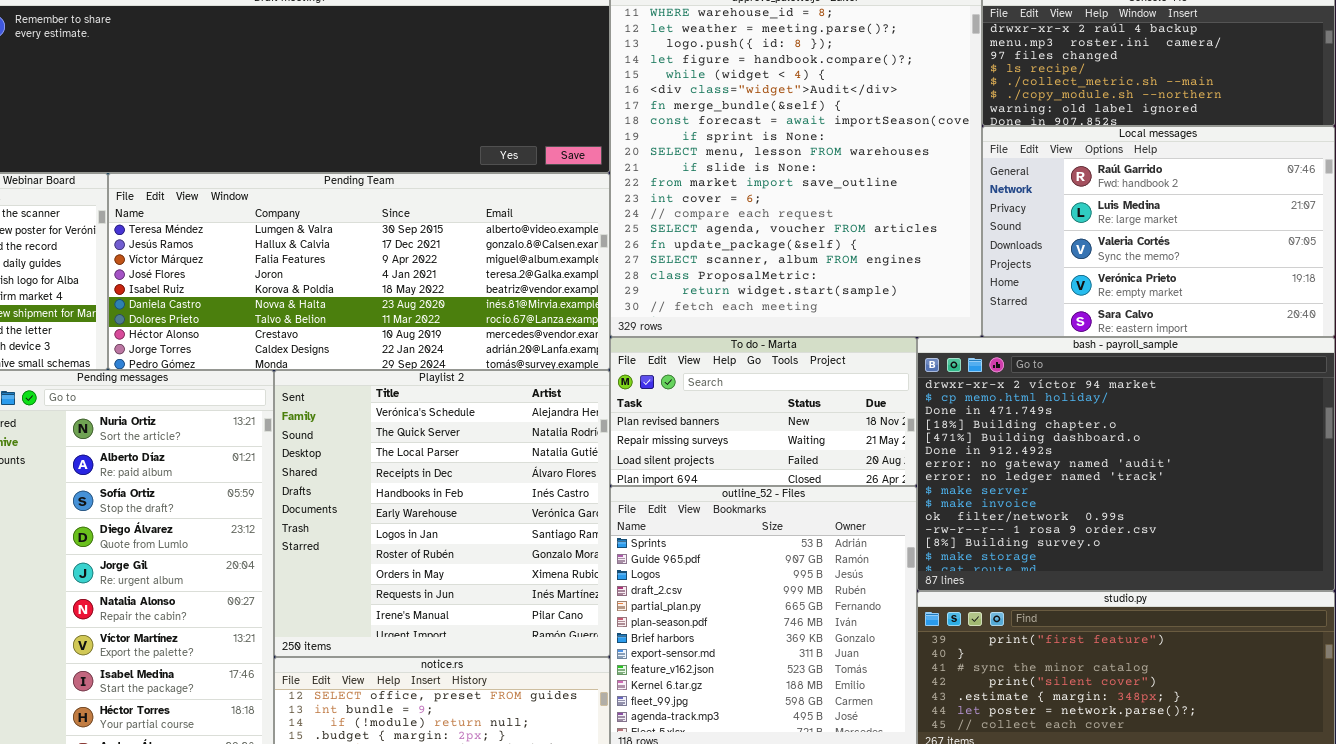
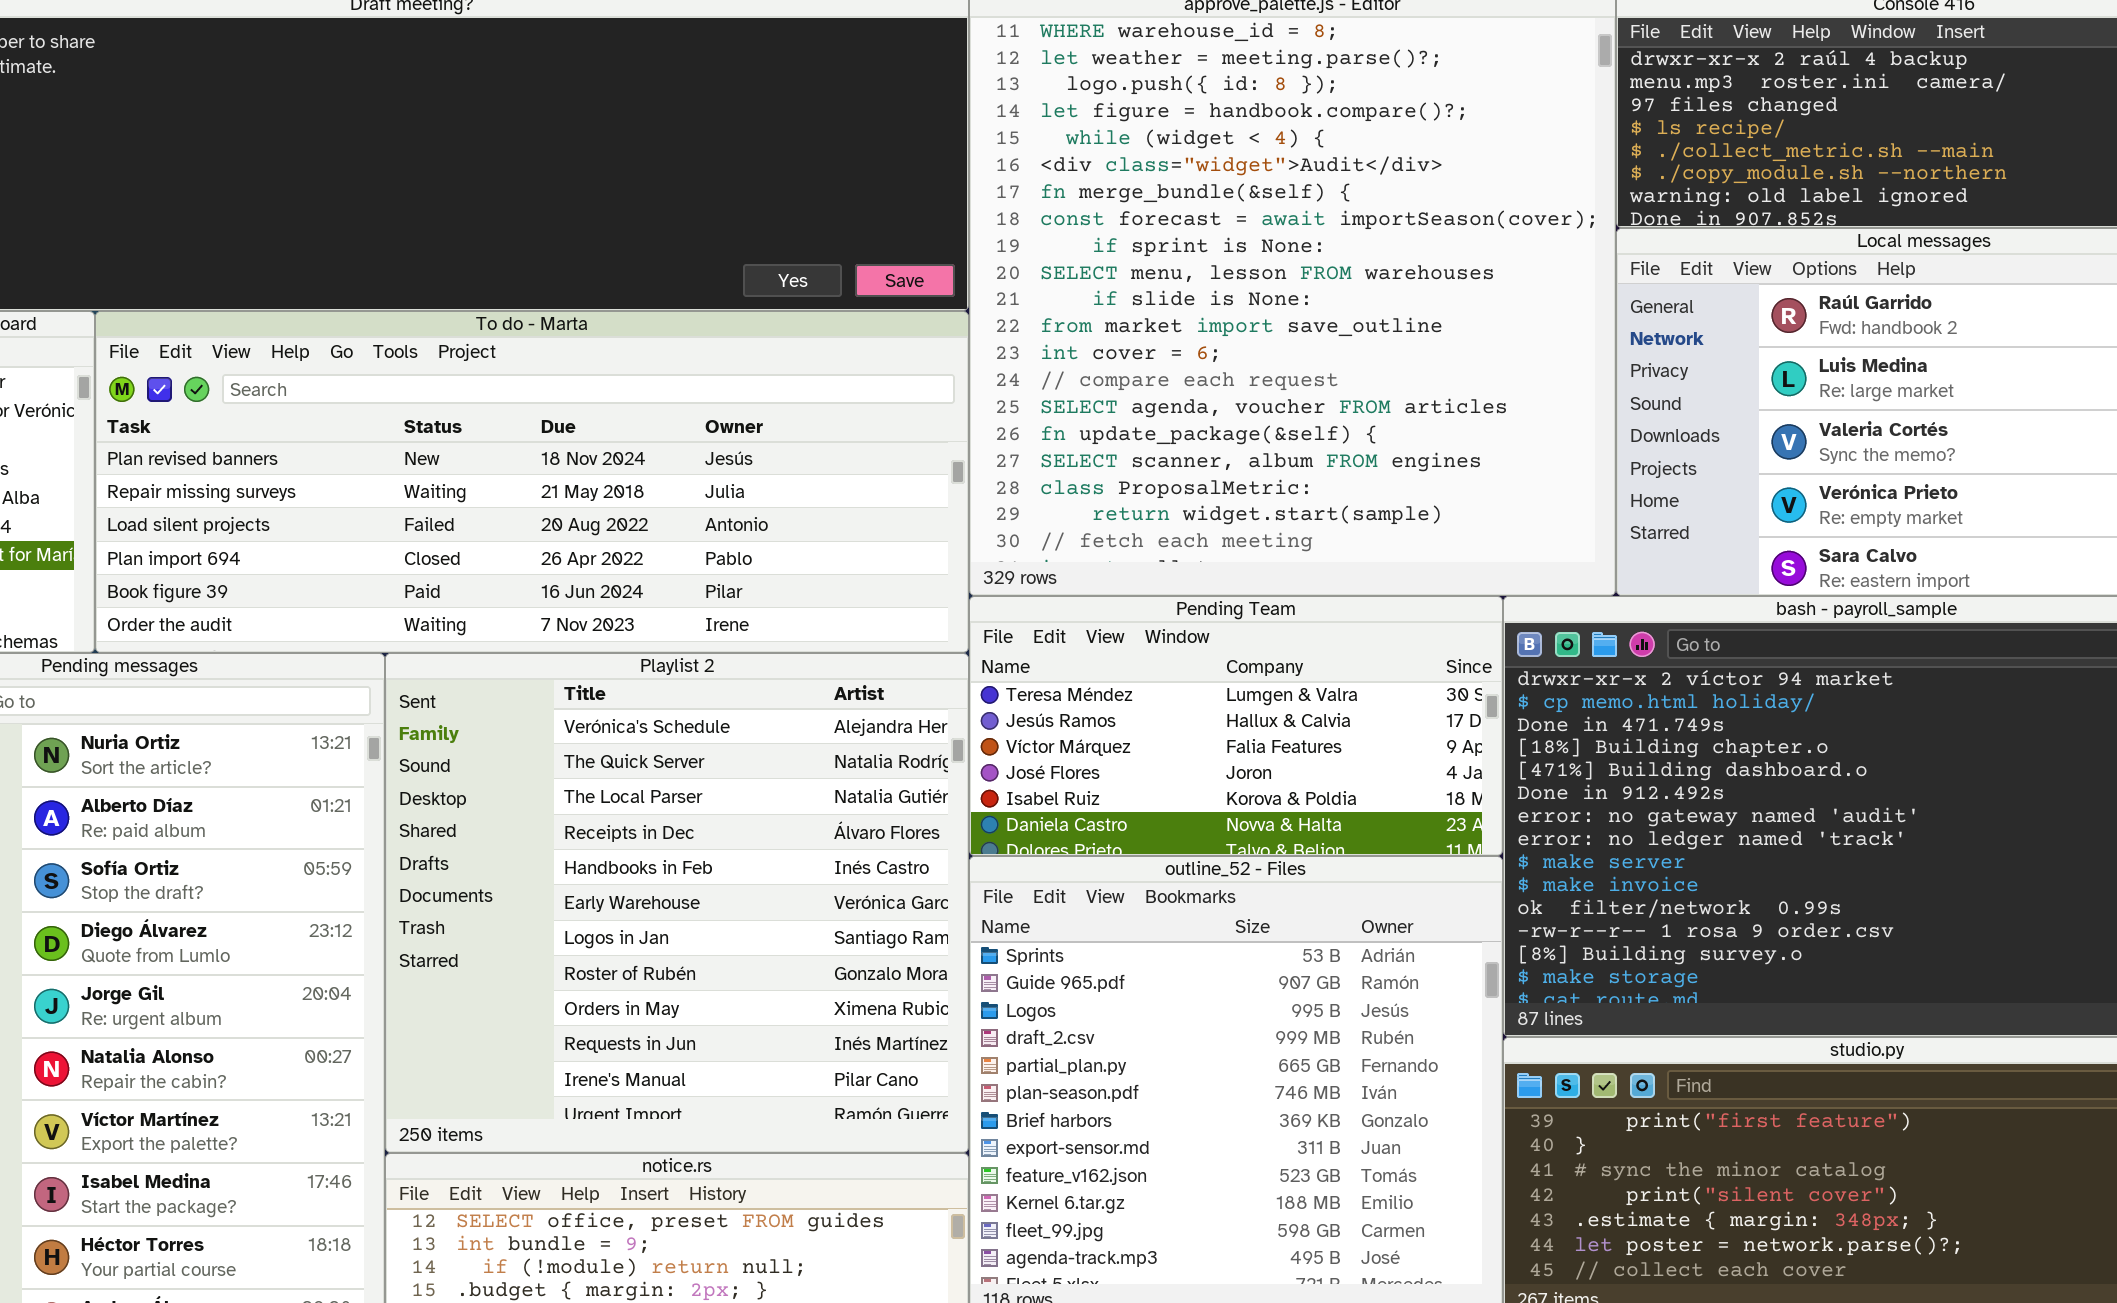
Pending Team: [108,173,610,370] -> [969,596,1503,856], moved, resized
To do - Marta: [610,337,917,486] -> [95,311,969,653], moved, resized

